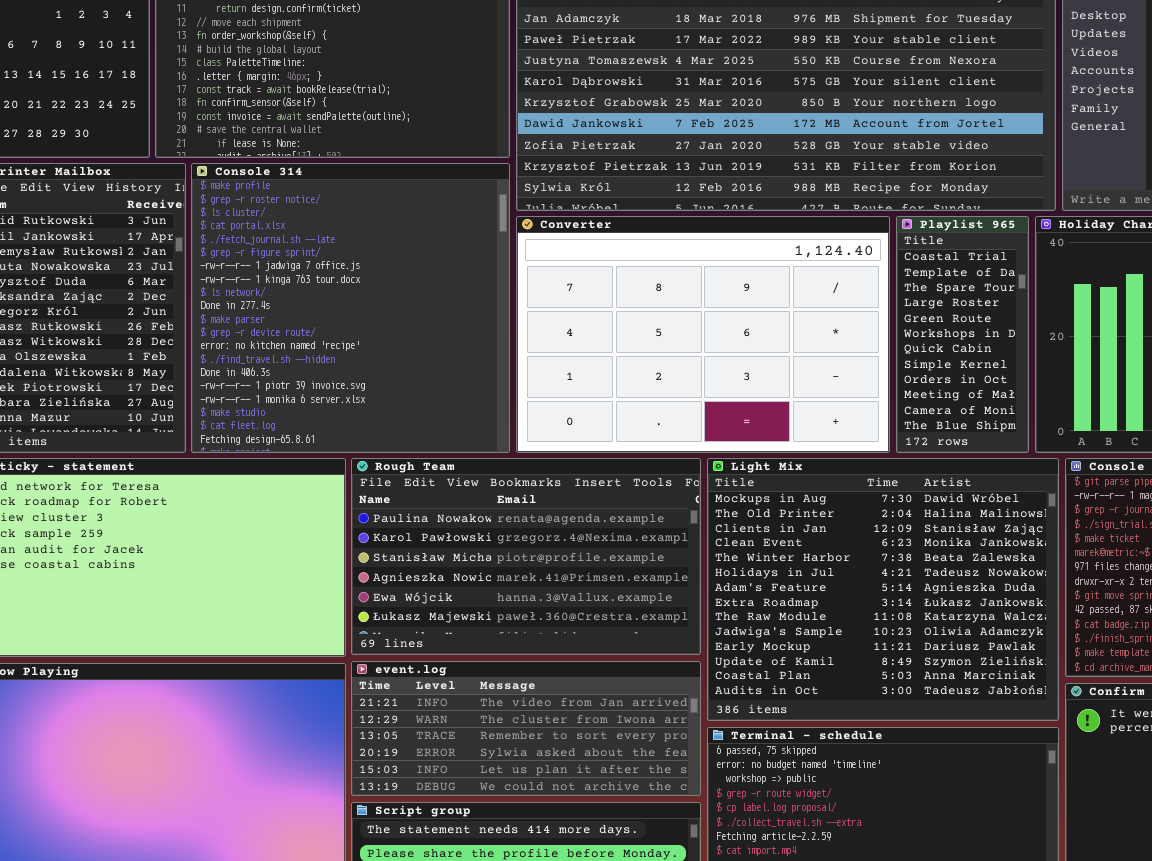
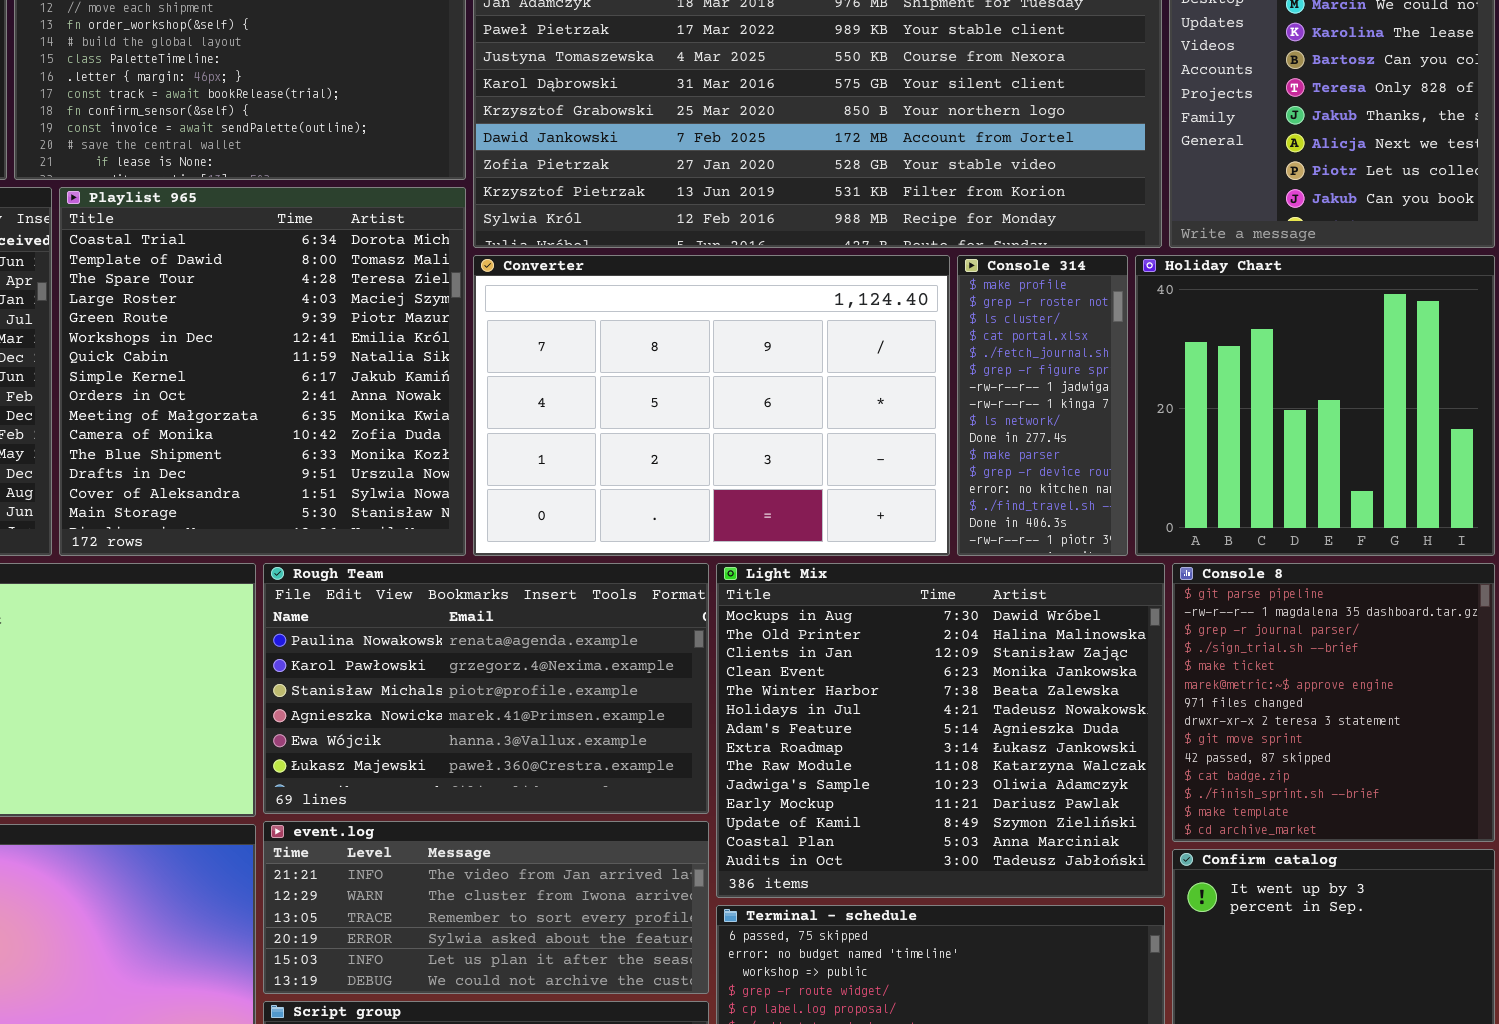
Console 314: [191,163,510,453] -> [957,255,1128,556], moved, resized
Playlist 965: [896,216,1029,453] -> [59,187,466,556], moved, resized

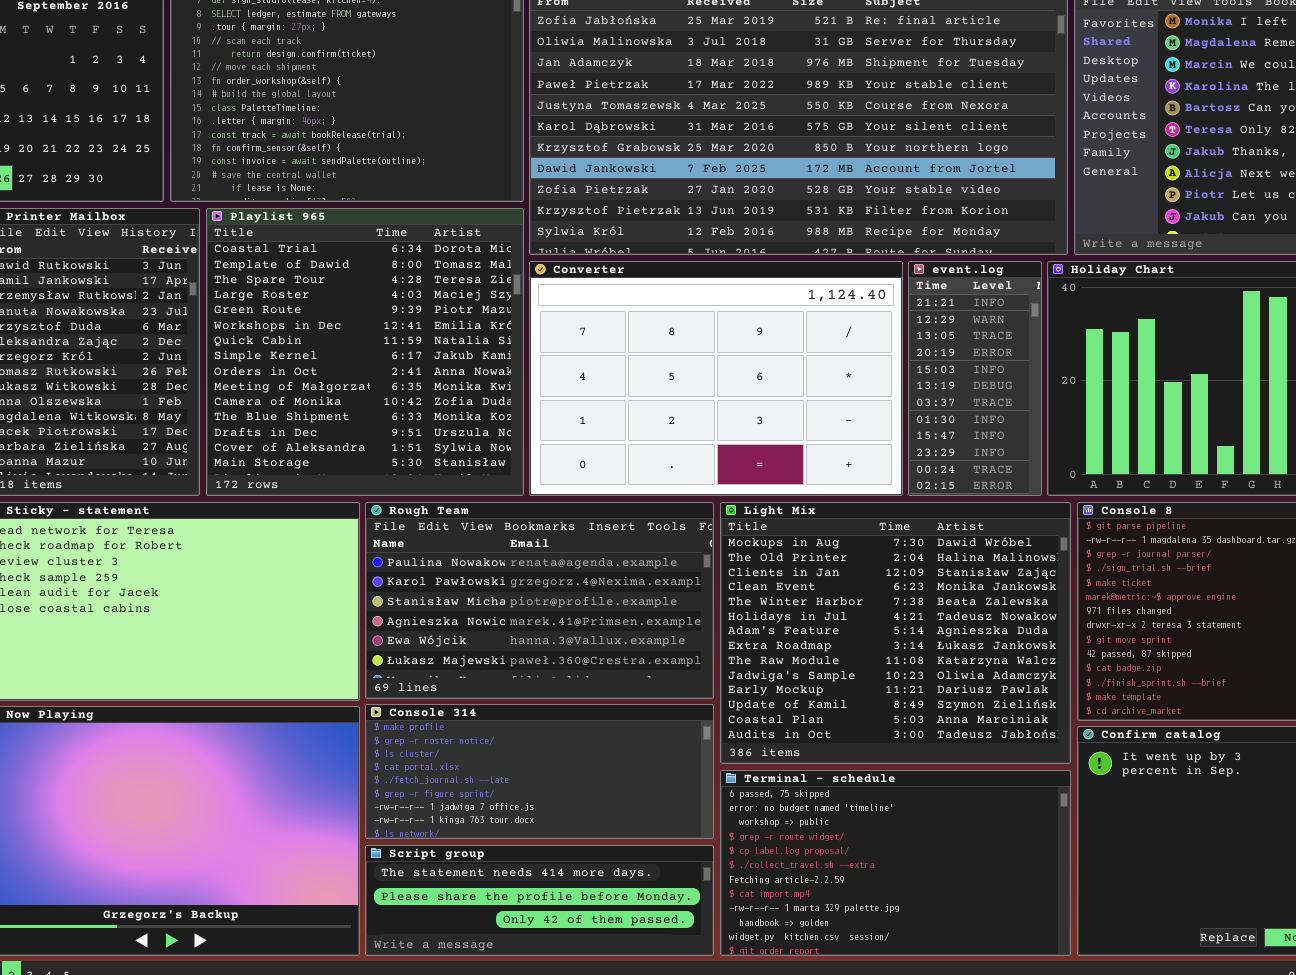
Console 314: [957,255,1128,556] -> [365,704,714,839], moved, resized
event.log: [263,821,709,994] -> [908,261,1042,496], moved, resized

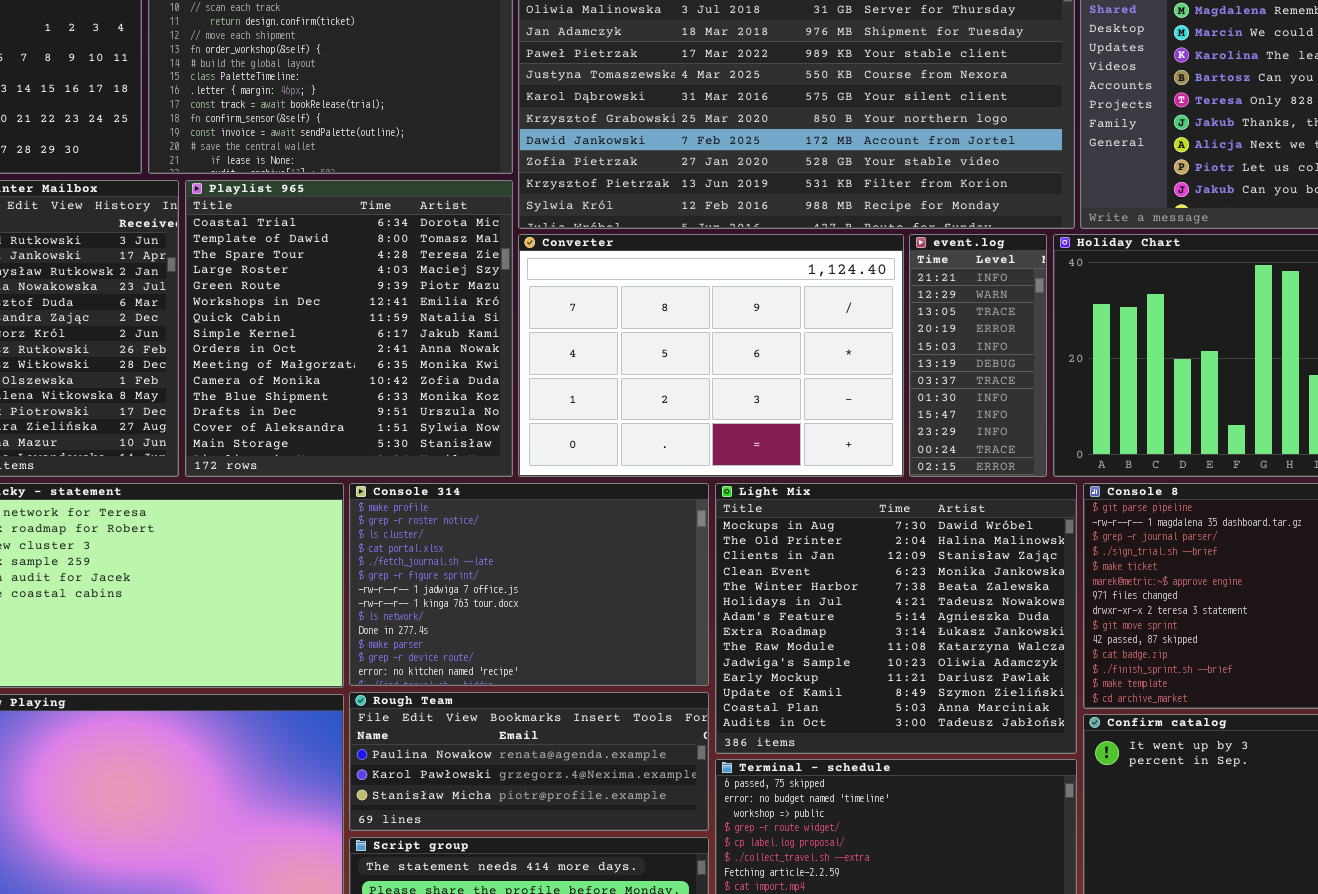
Rough Team: [365,502,714,699] -> [349,692,709,831], moved, resized
Console 314: [365,704,714,839] -> [349,483,709,686], moved, resized

